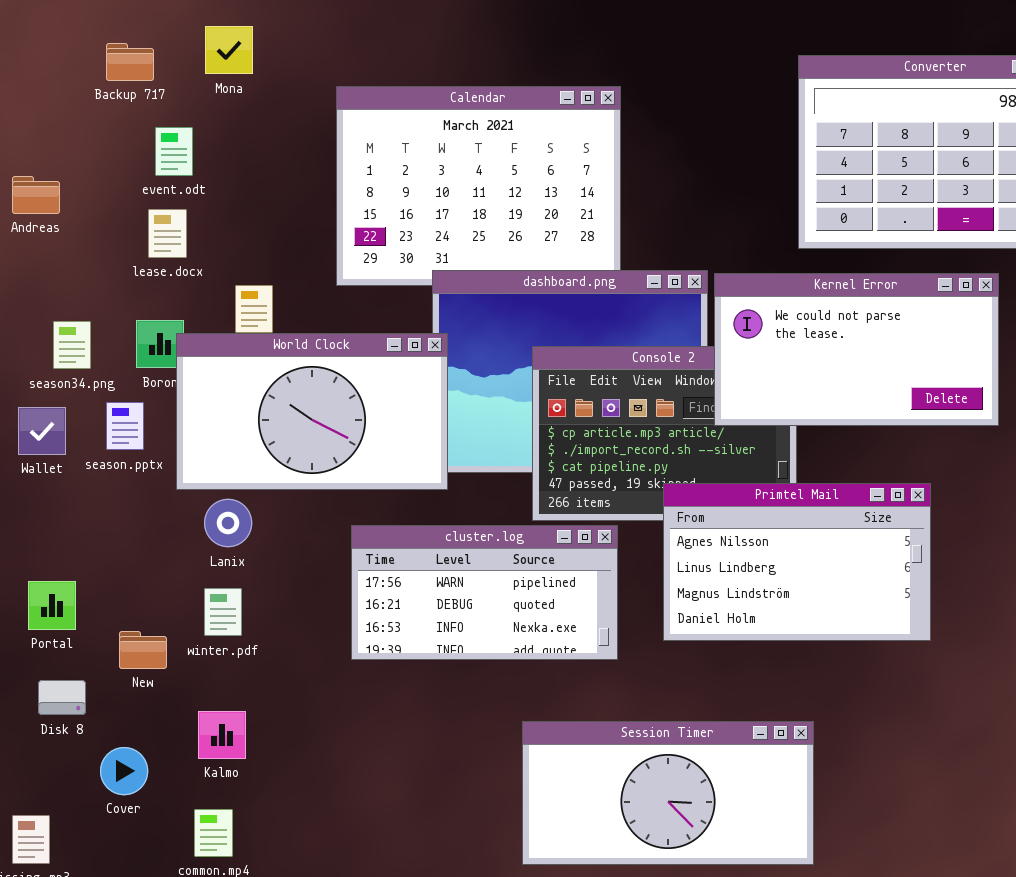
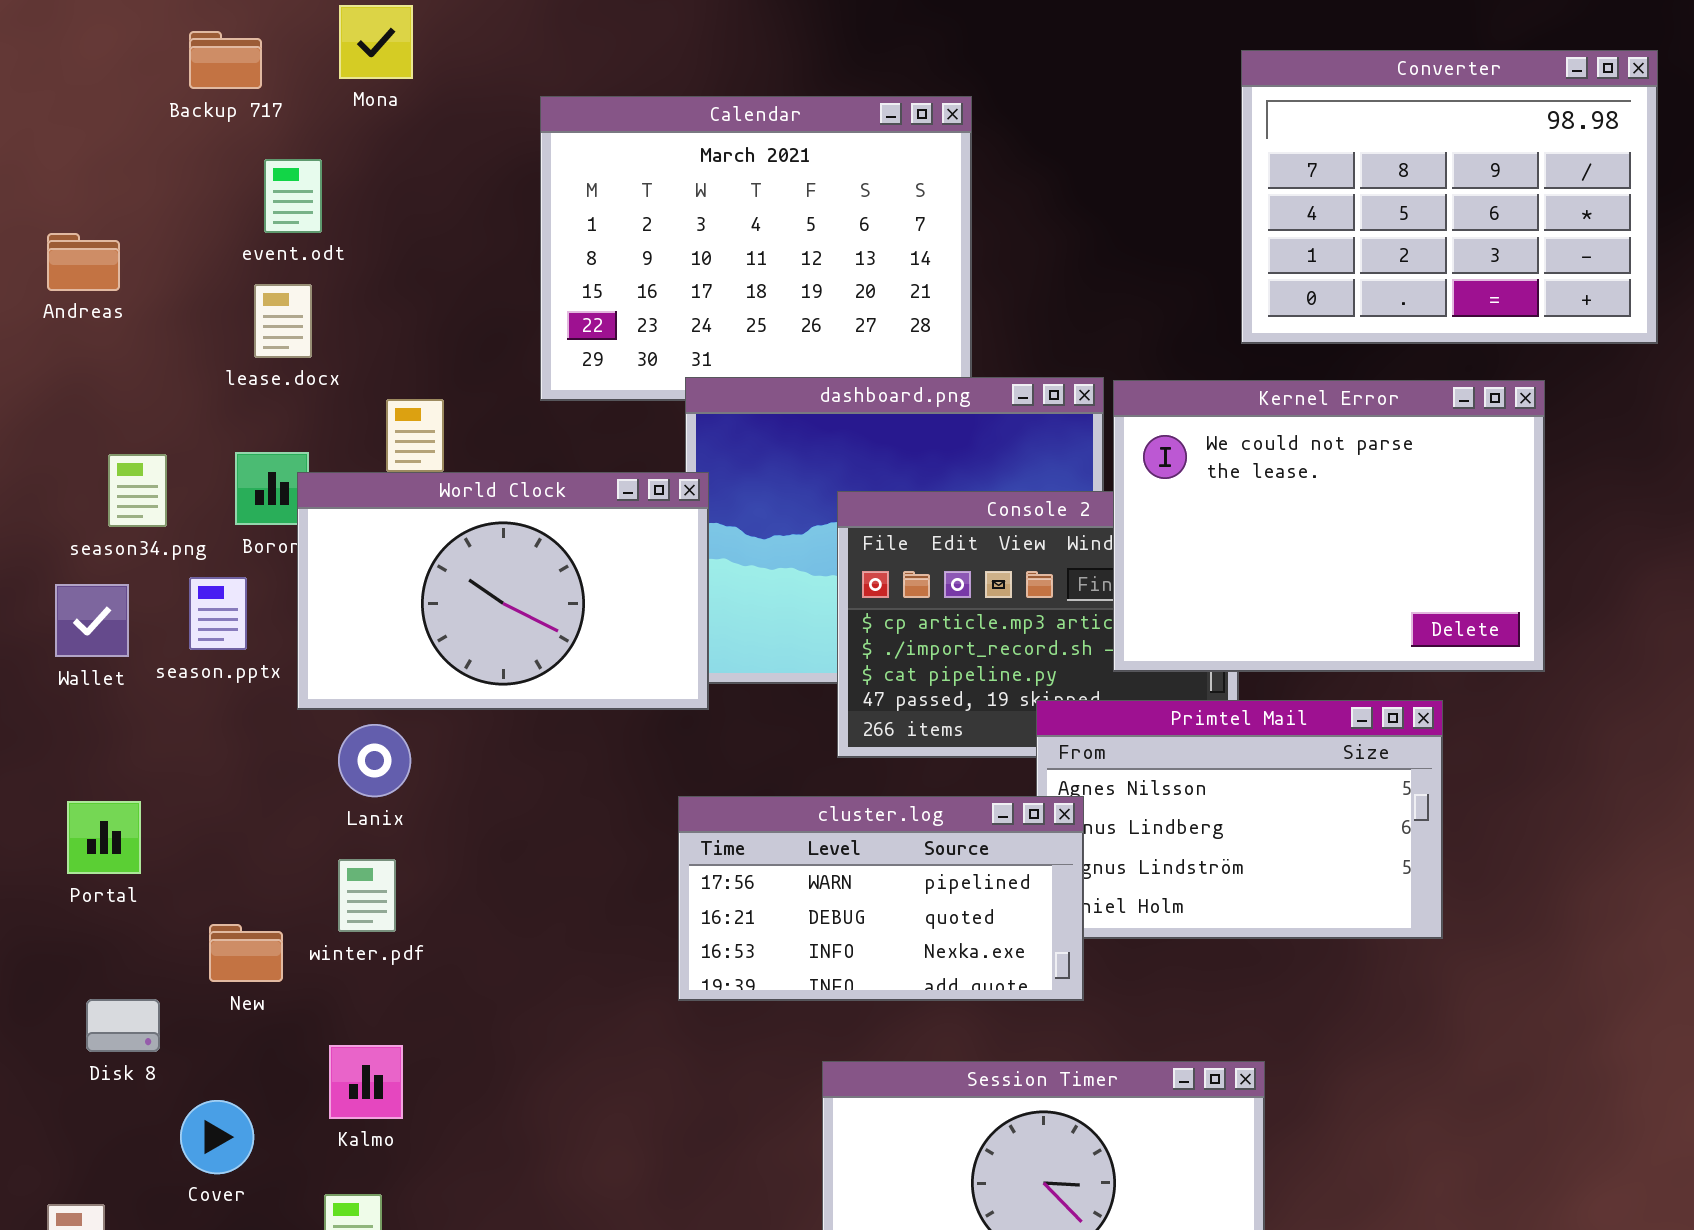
Kernel Error: [714,273,999,426] -> [1113,380,1545,672], resized
cluster.log: [351,525,618,660] -> [678,796,1084,1001], moved
Portal: [28,581,76,630] -> [67,801,141,874], moved

